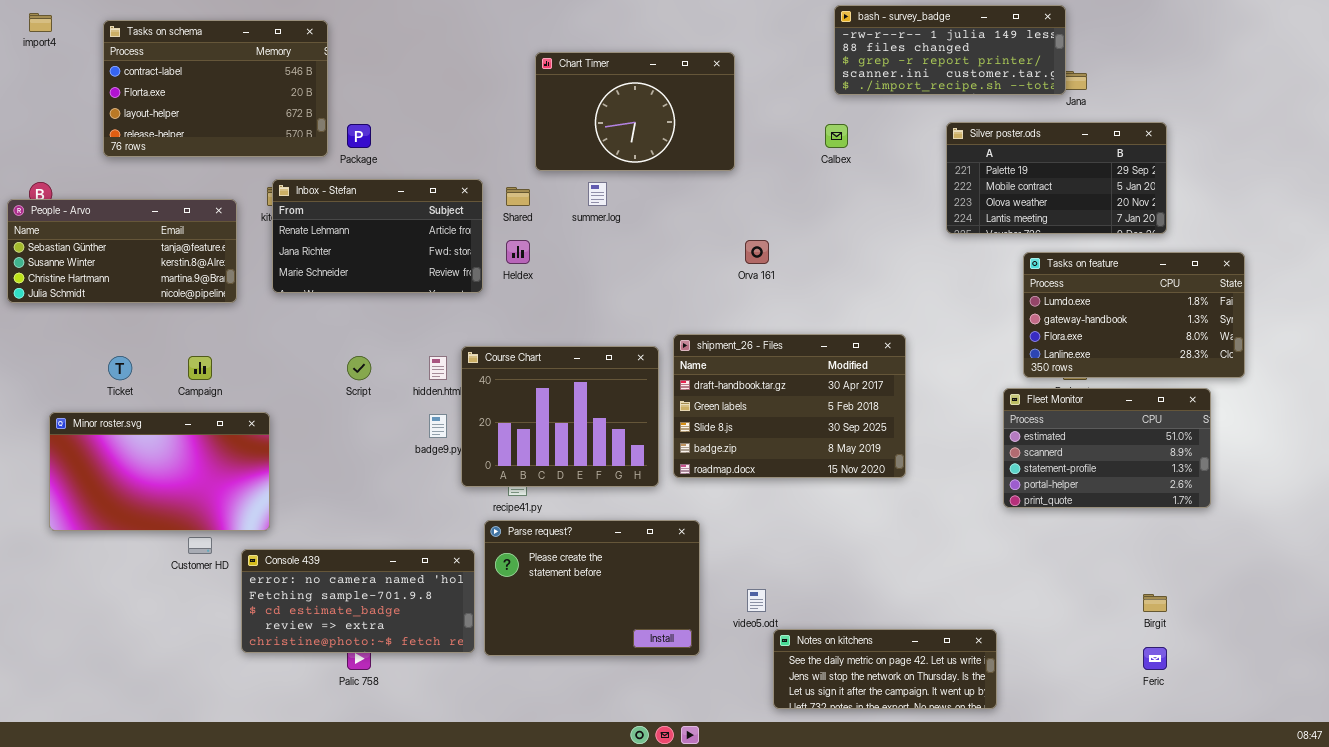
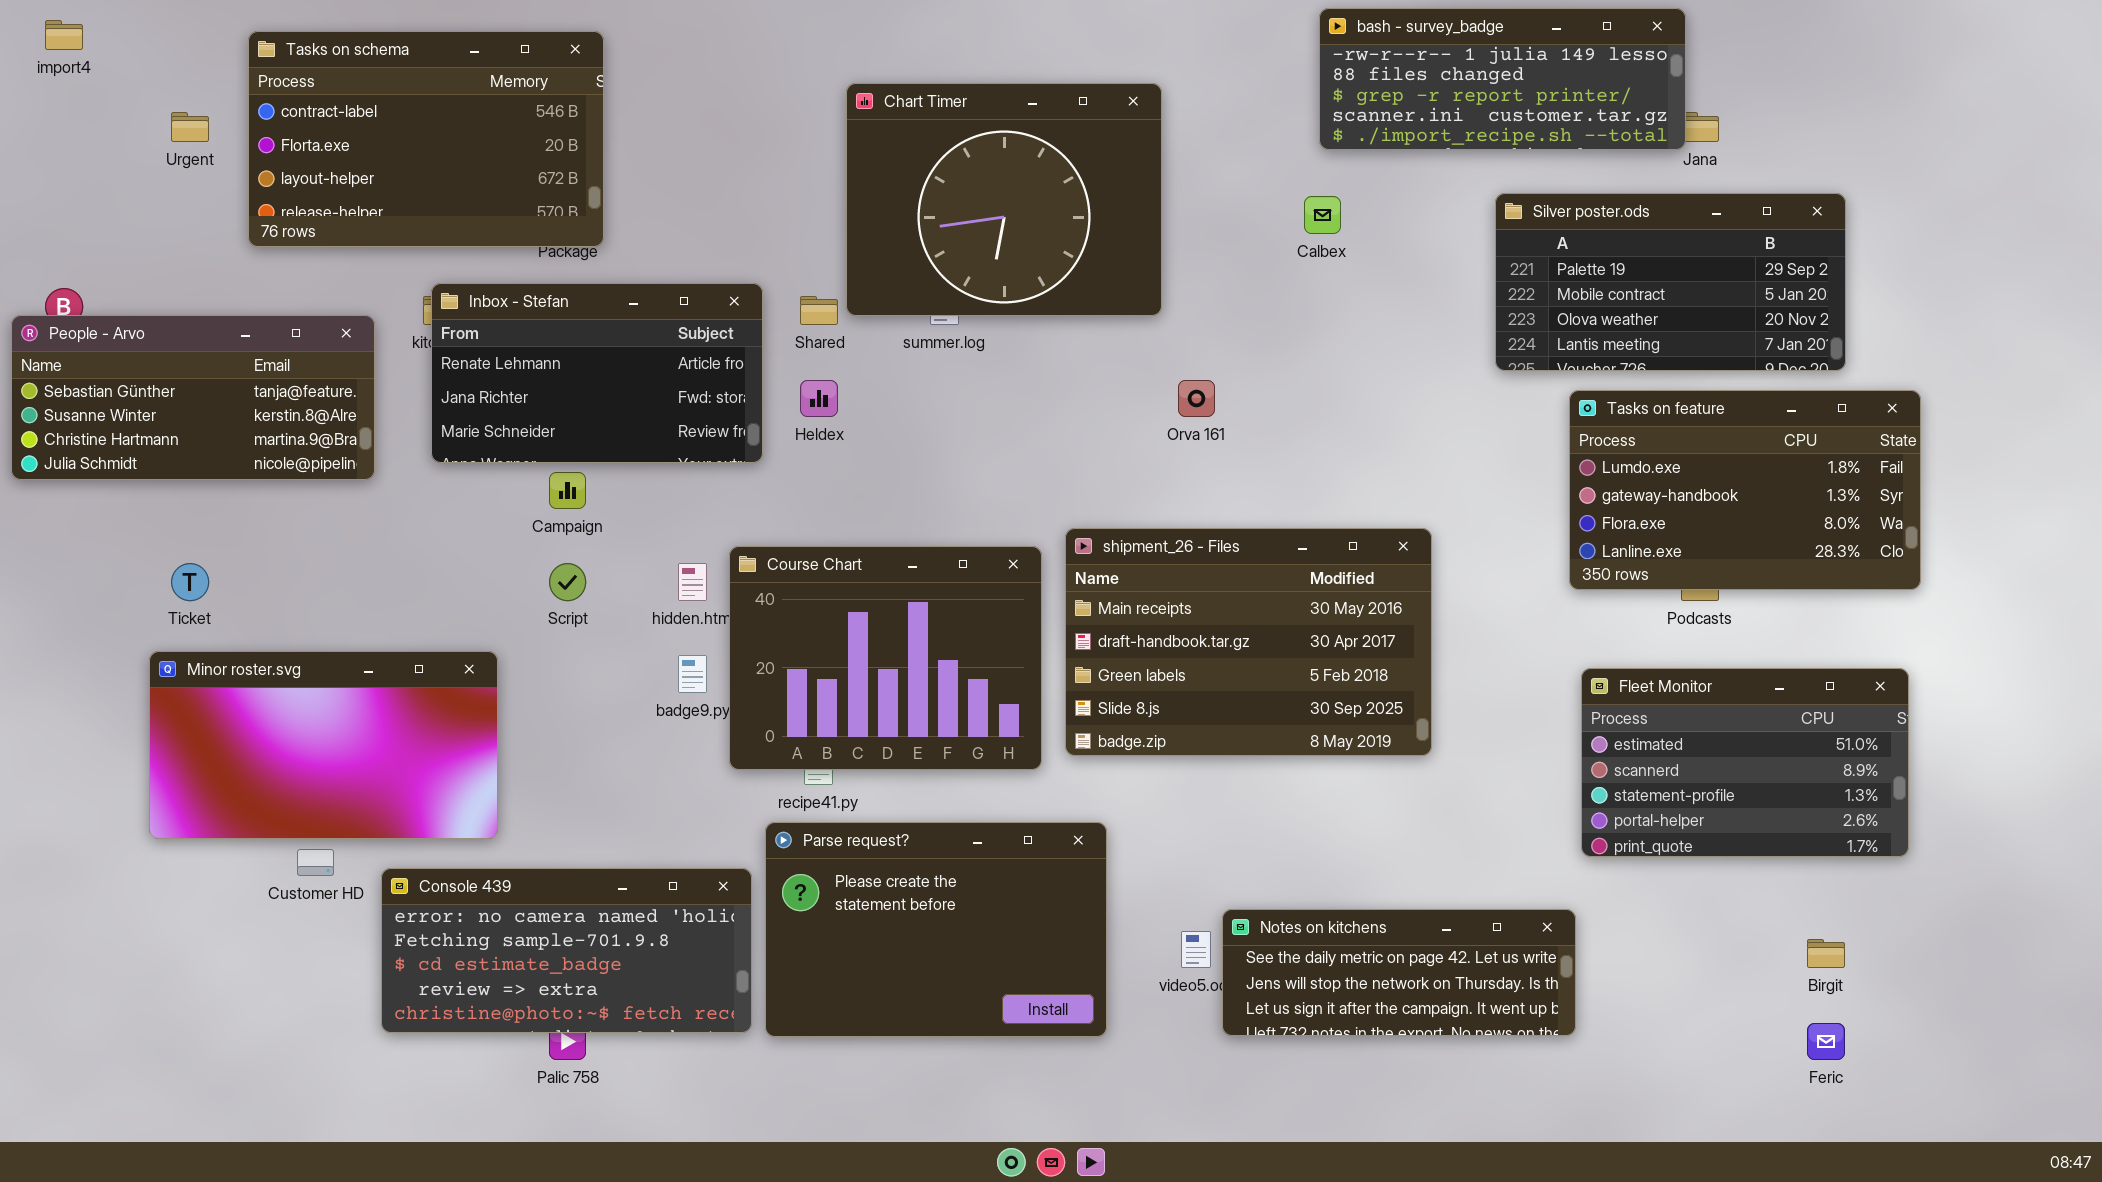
Tasks on schema: [103,20,328,157] -> [248,31,604,247], moved
Chart Timer: [535,52,735,171] -> [846,83,1162,316], resized
Tasks on feature: [1023,252,1245,378] -> [1569,390,1921,590], moved
shipment_26 - Files: [673,334,906,478] -> [1065,528,1432,756], scrolled up 1 row
Campaign: [188,356,212,380] -> [549,472,586,509], moved
Fleet Monitor: [1003,388,1211,508] -> [1581,668,1909,857], moved
Minor roster.svg: [49,412,270,531] -> [149,651,498,839], moved
Notes on kitchens: [773,629,997,709] -> [1222,909,1576,1036], moved

